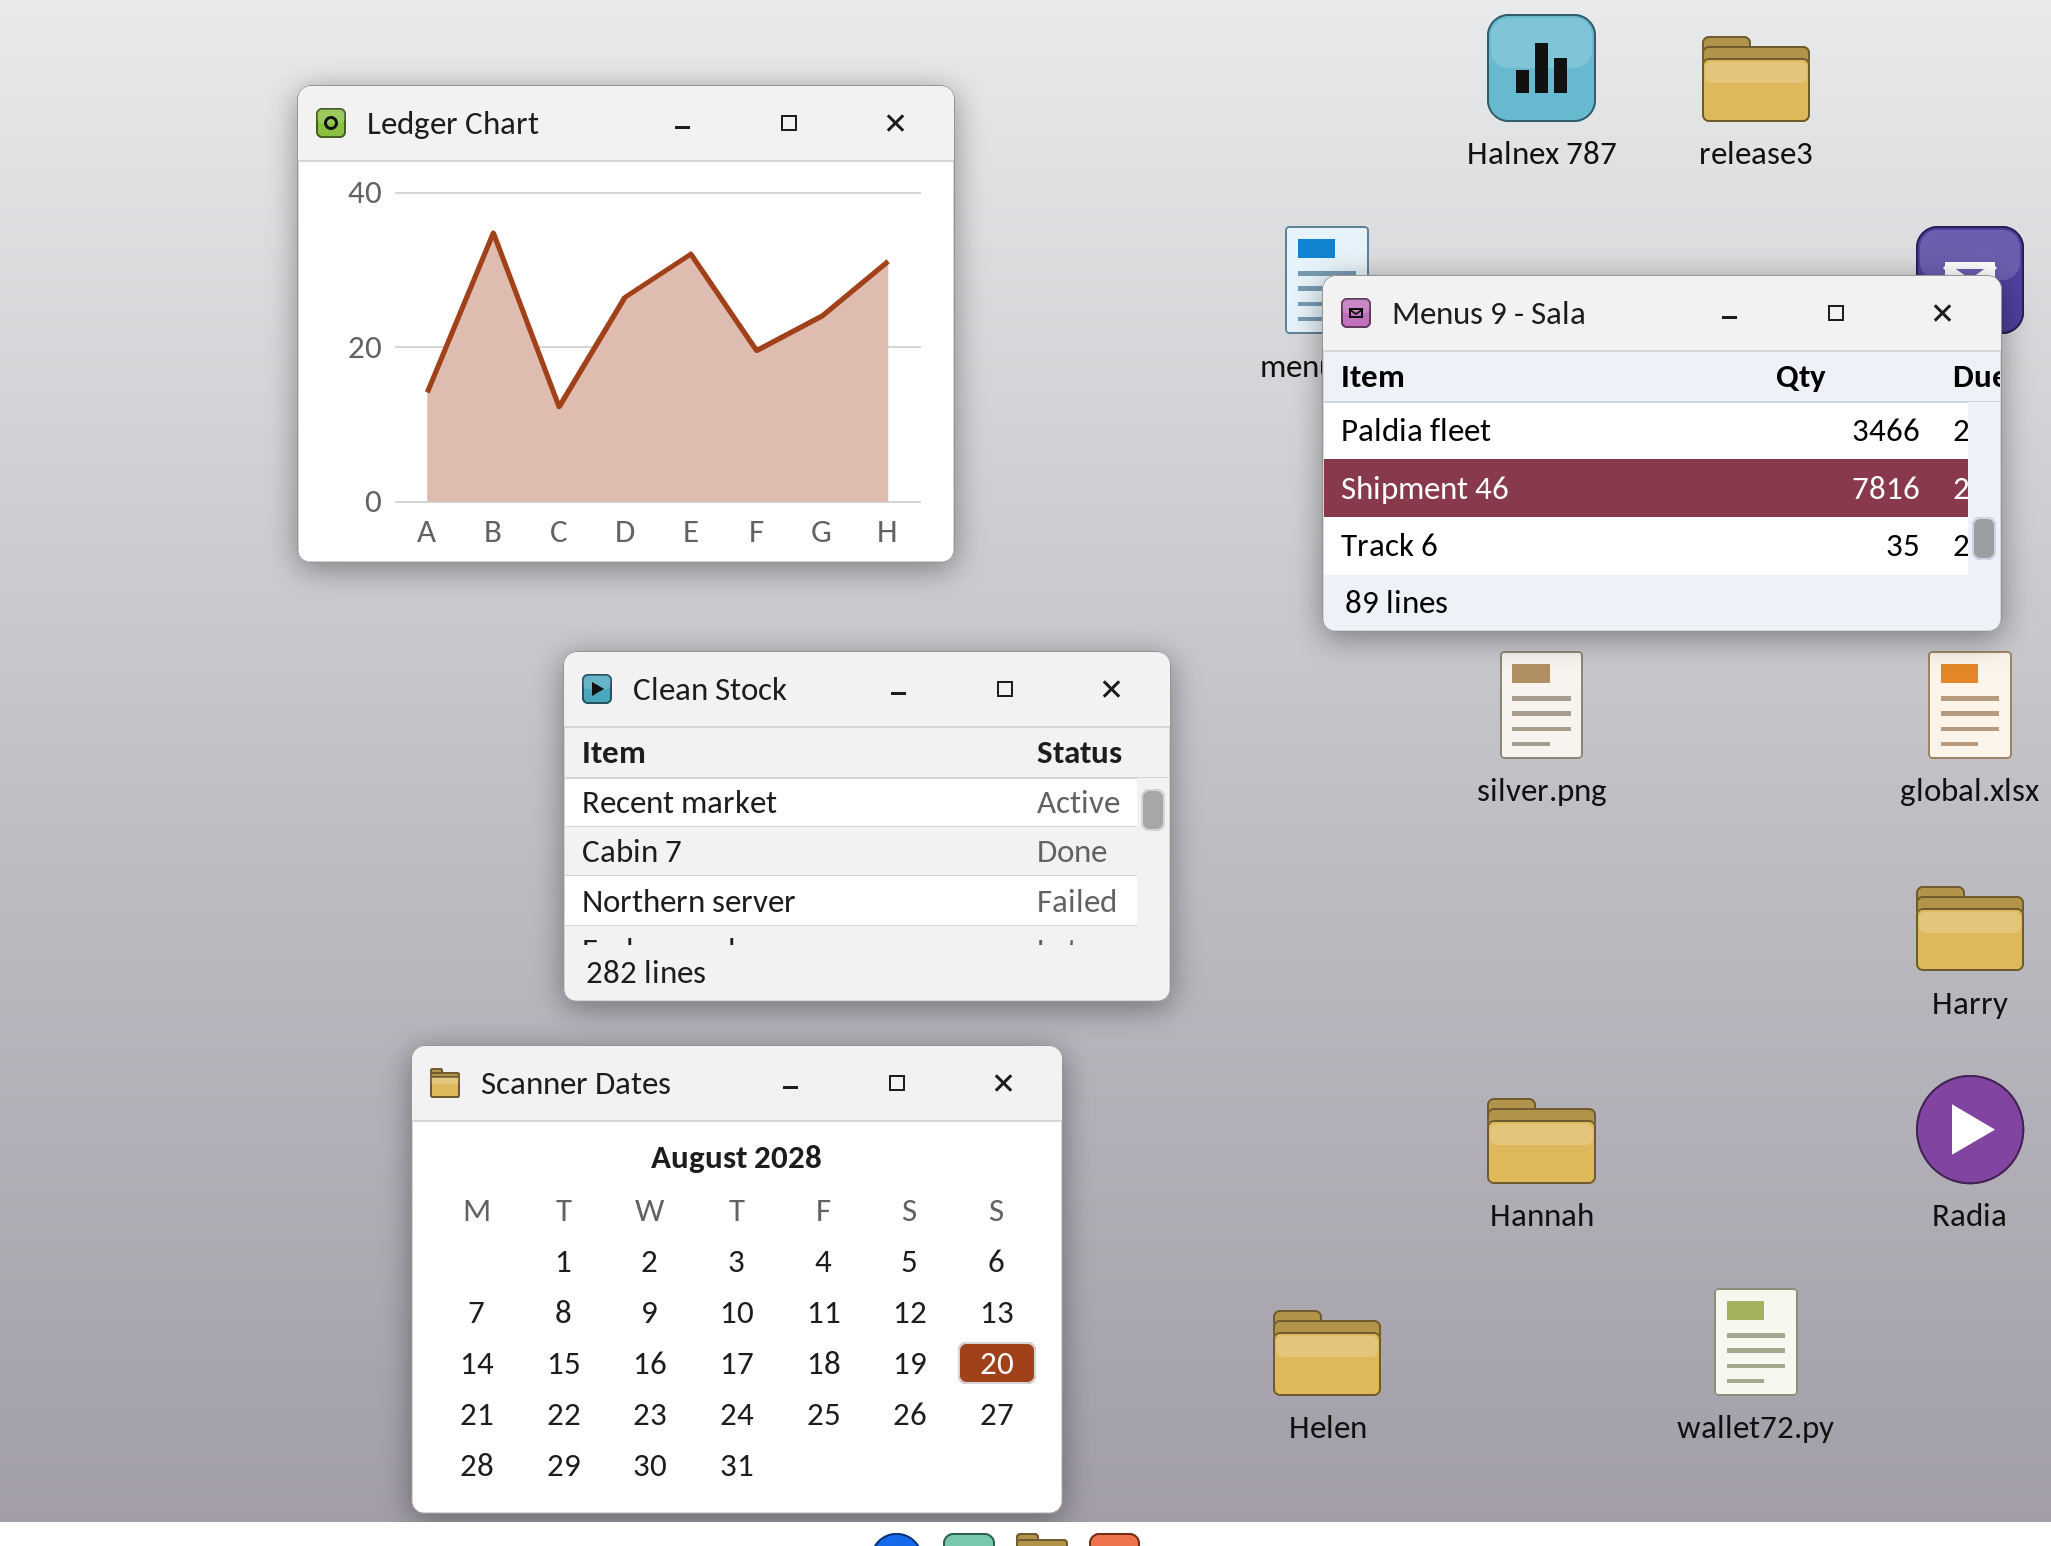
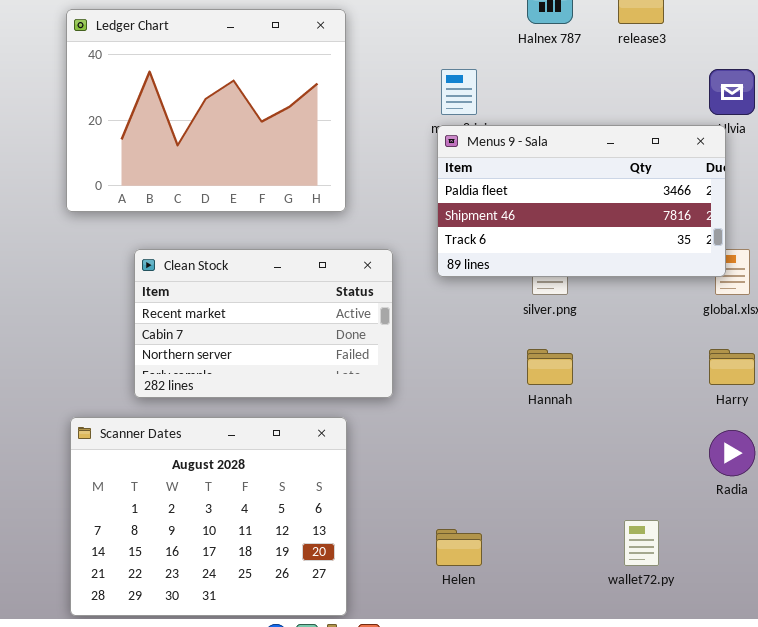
Ledger Chart: [297,85,955,563] -> [66,9,346,212], moved
Menus 9 - Sala: [1322,275,2002,632] -> [437,125,726,277], moved
Hannah: [1487,1098,1596,1184] -> [527,349,573,385], moved

